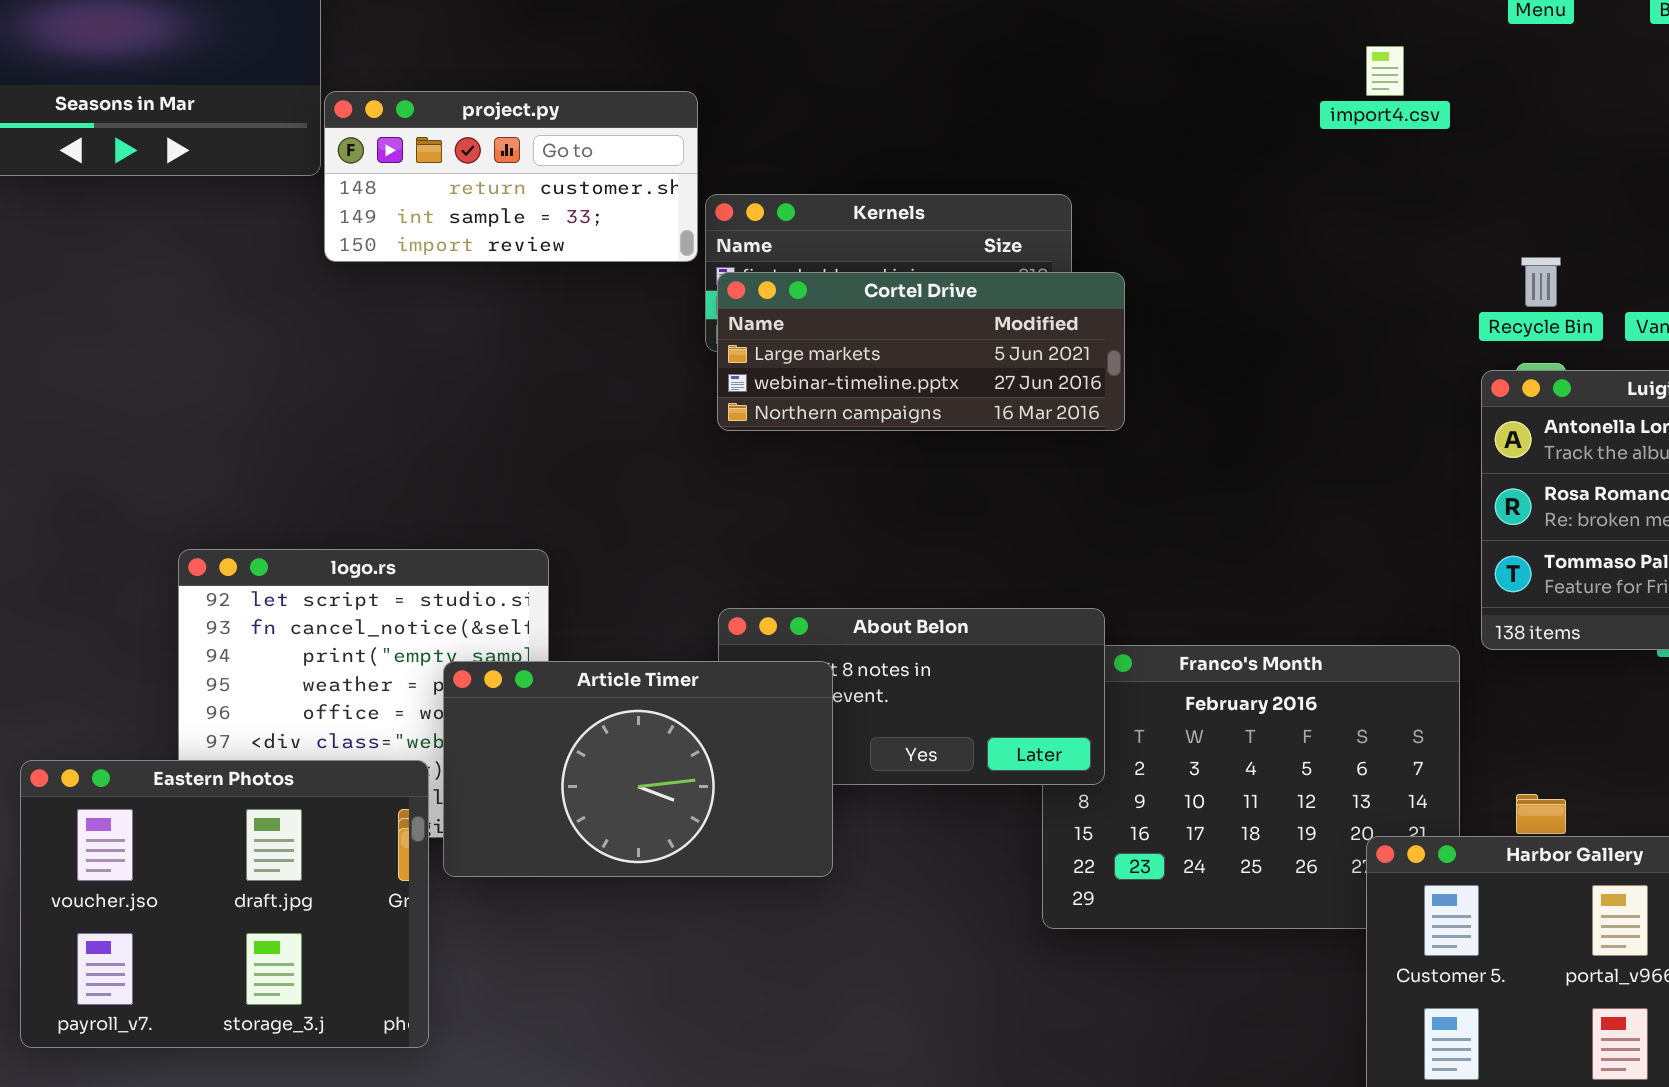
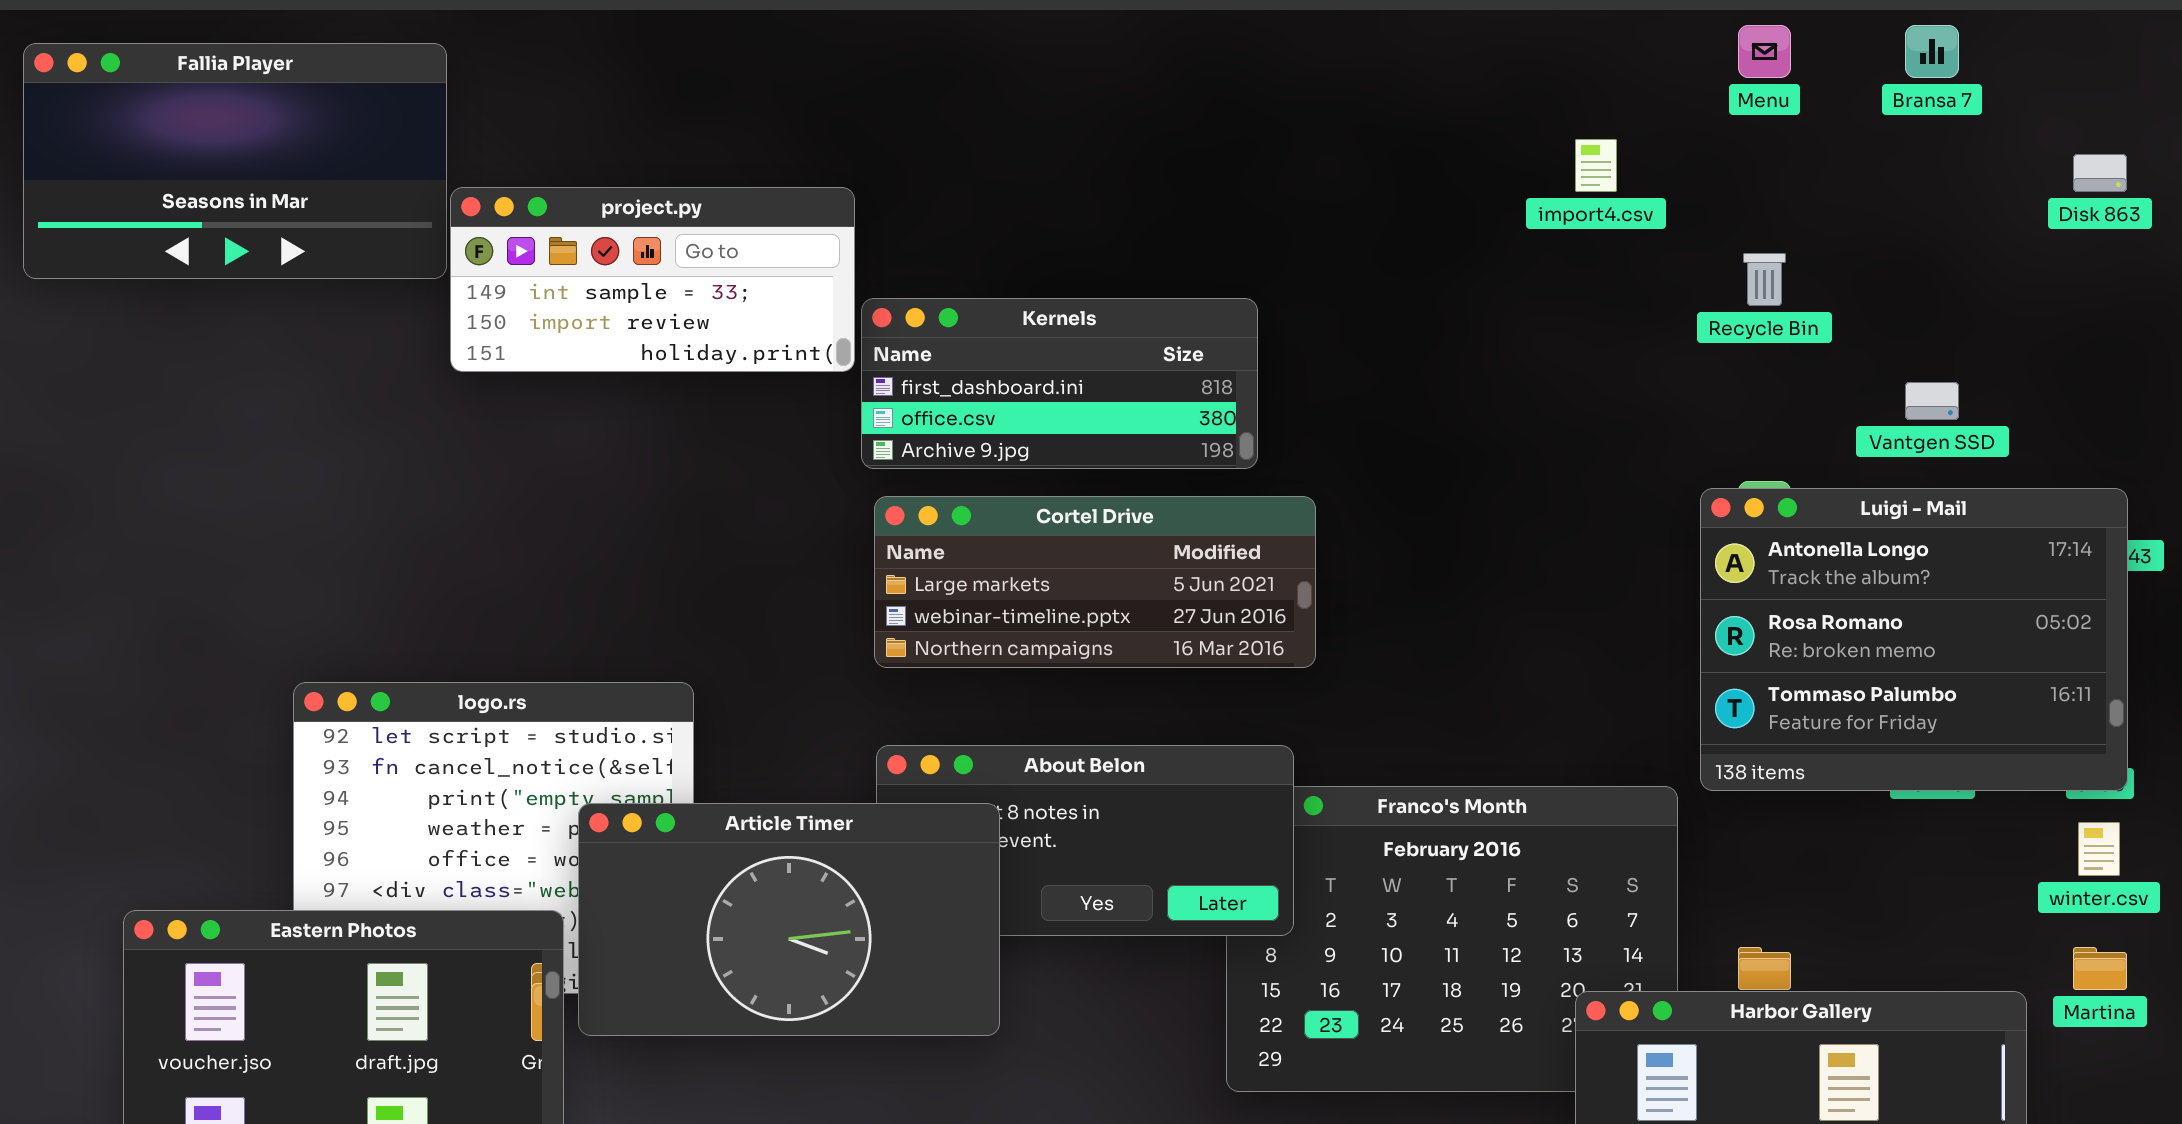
project.py: [324,91,698,262] -> [450,187,855,372], scrolled down 1 row
Recycle Bin: [1521,257,1561,307] -> [1743,253,1786,306], moved
Cortel Drive: [717,272,1125,431] -> [874,496,1316,668], moved

